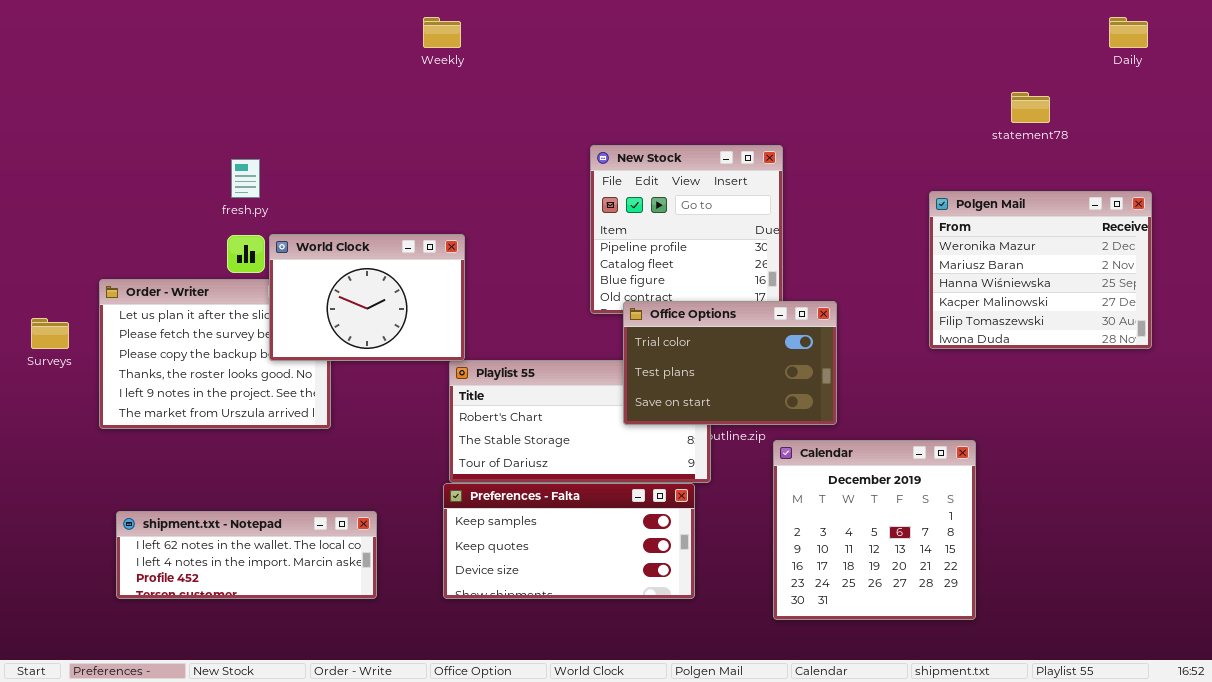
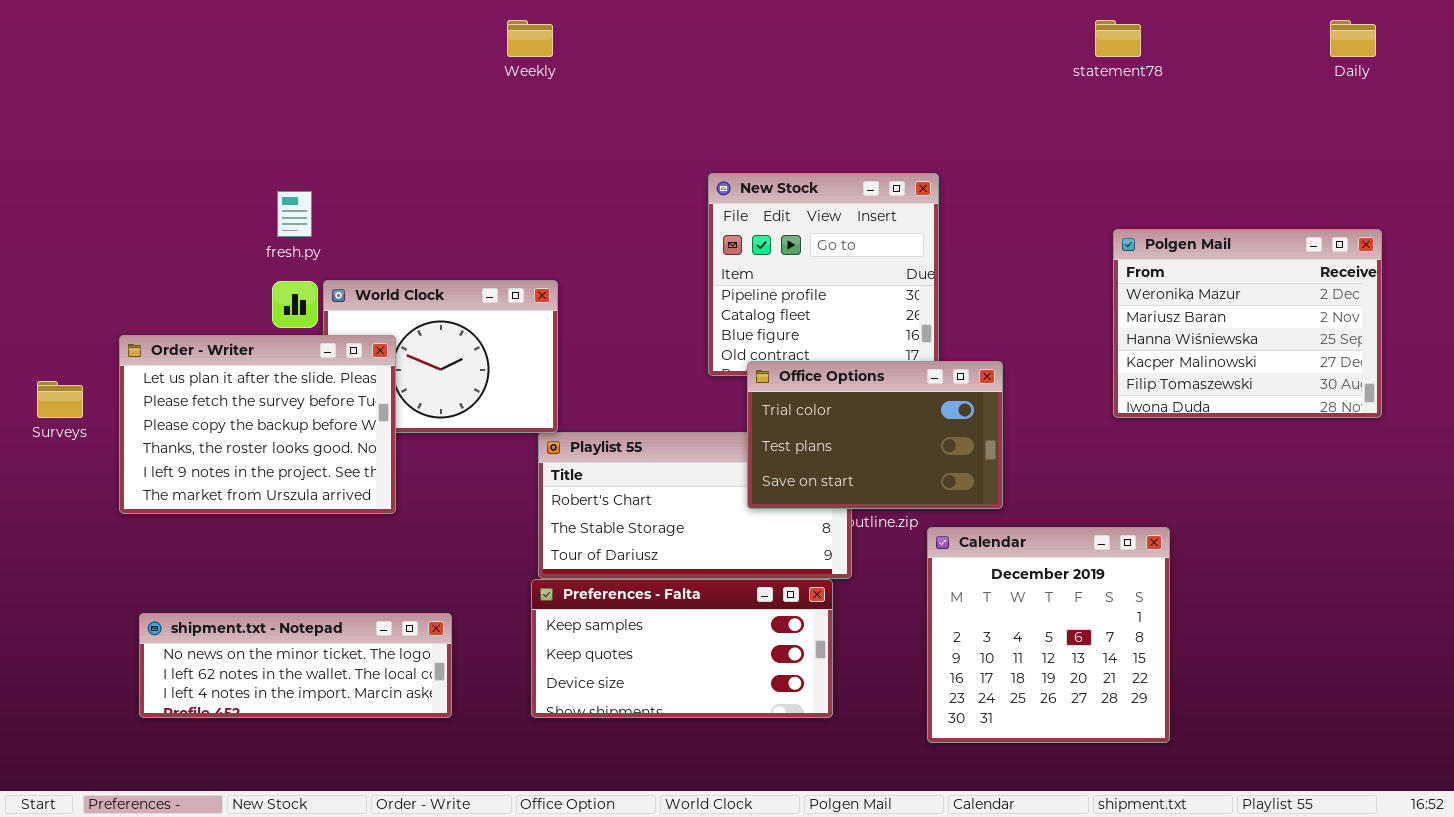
statement78: [1011,92,1050,123] -> [1095,20,1141,57], moved
Order - Writer: [99,279,331,429] -> [119,335,396,514], raised
shipment.txt - Notepad: [116,511,377,599] -> [139,613,452,718], scrolled up 1 row

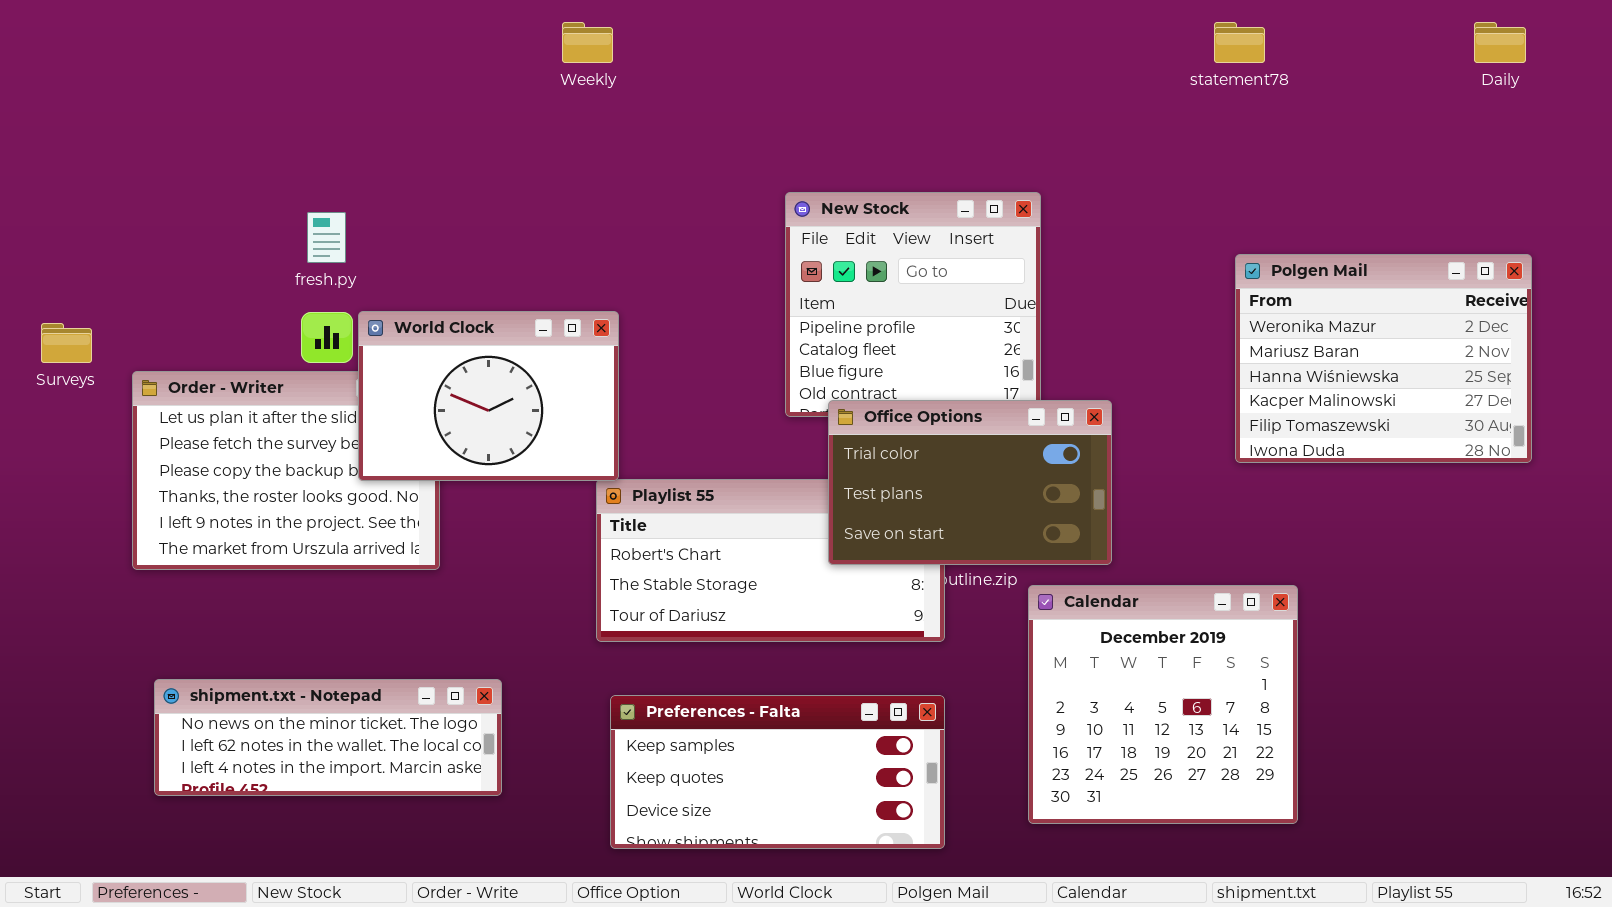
World Clock: [323,280,558,433] -> [358,311,619,481], raised
Surveys: [37,381,83,418] -> [41,323,92,363], moved
Preferences - Falta: [531,579,833,718] -> [610,695,945,849], moved

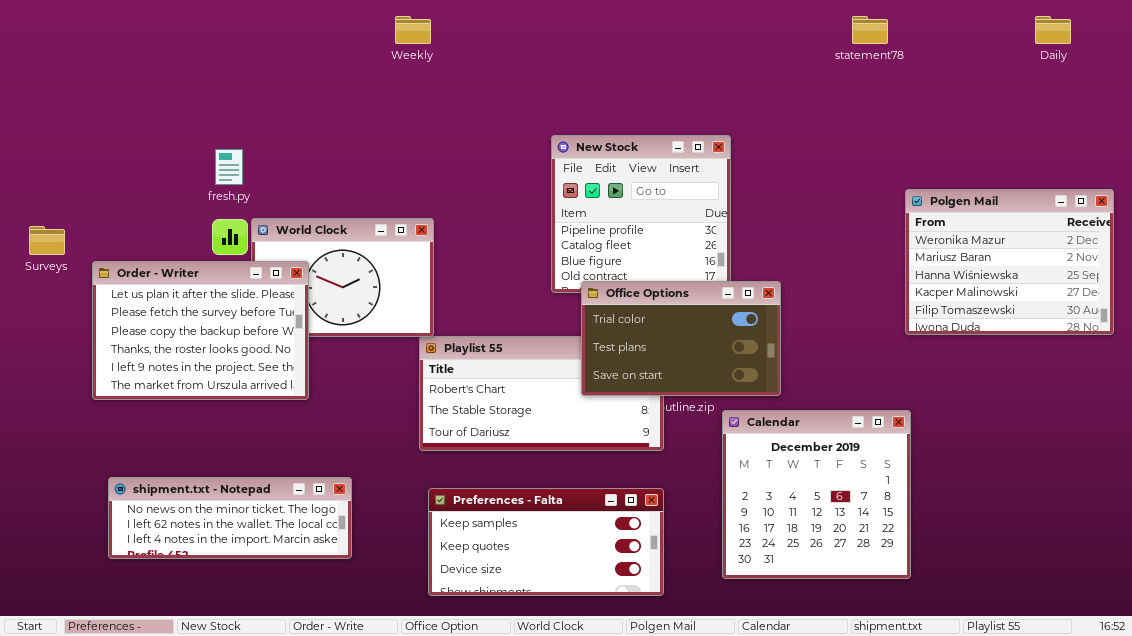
Polgen Mail: [1235,254,1532,463] -> [905,189,1114,335], moved
Order - Writer: [132,371,440,570] -> [92,261,309,400], raised

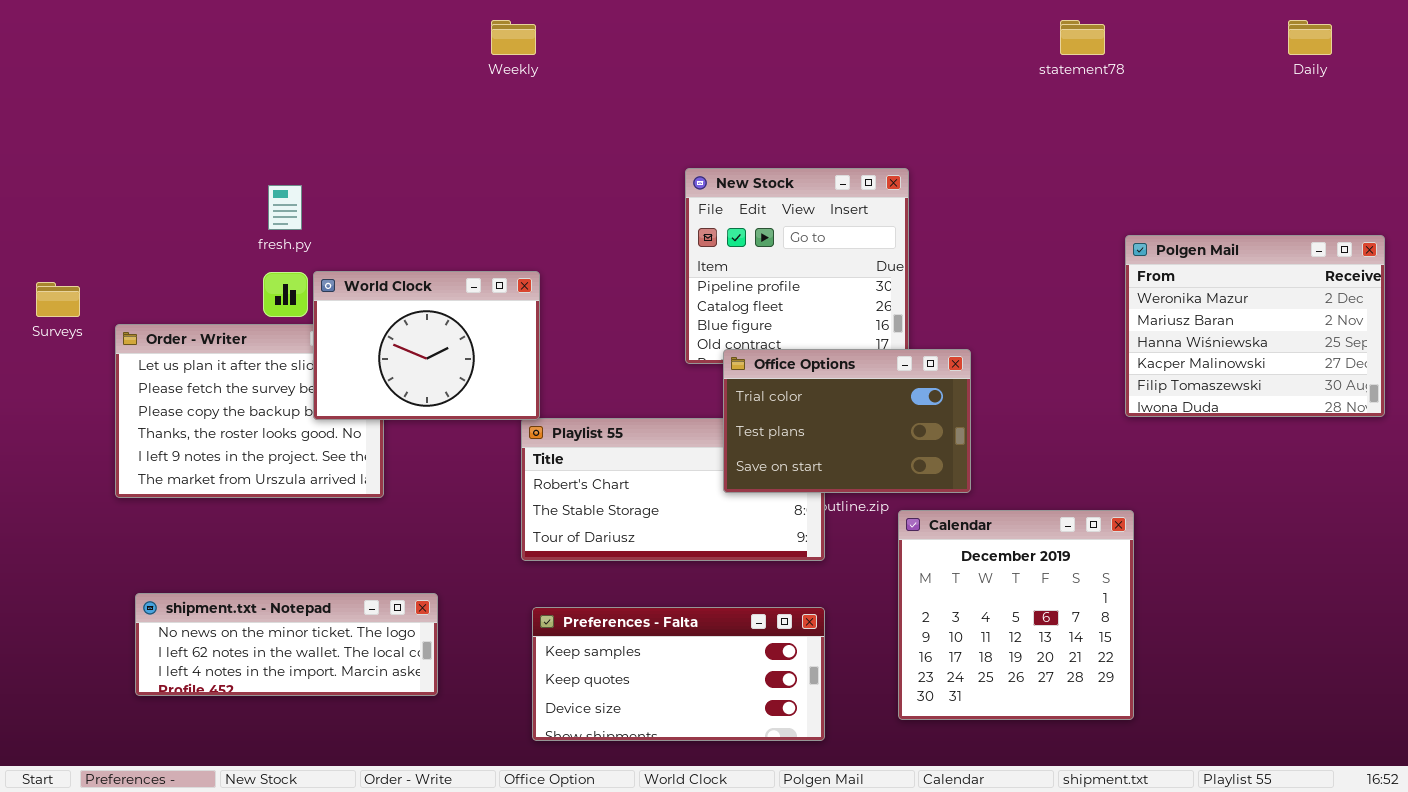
World Clock: [251,218,434,337] -> [313,271,540,420], raised

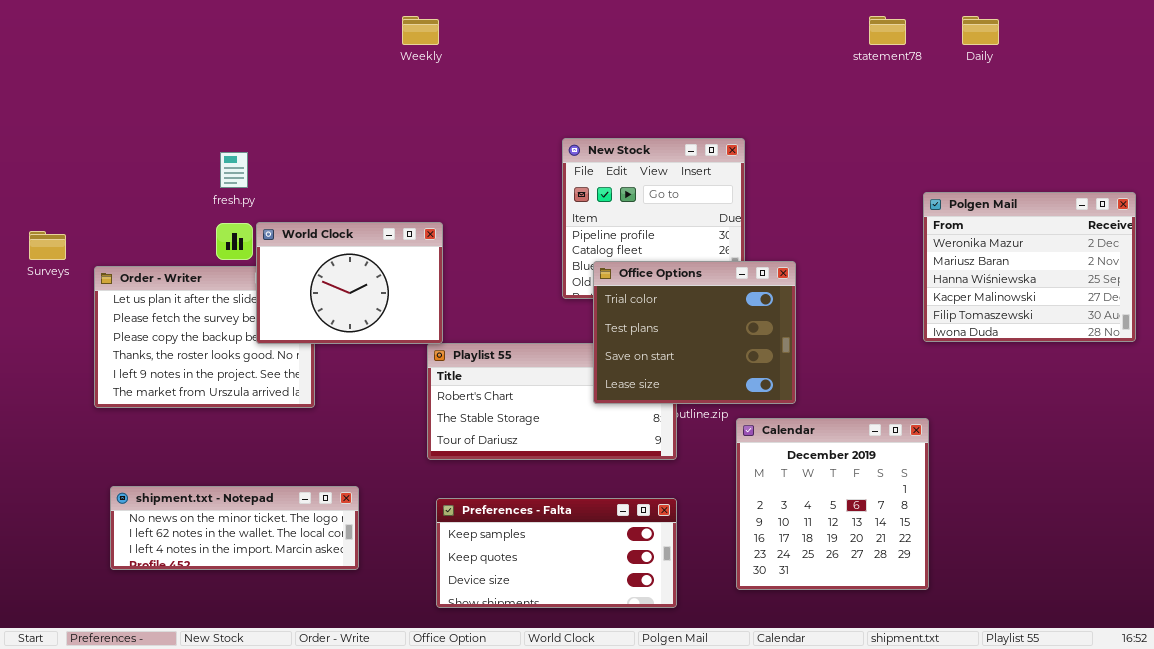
Daily: [1288,20,1332,55] -> [962,16,999,45], moved
Office Options: [723,349,971,493] -> [593,261,796,404], resized

